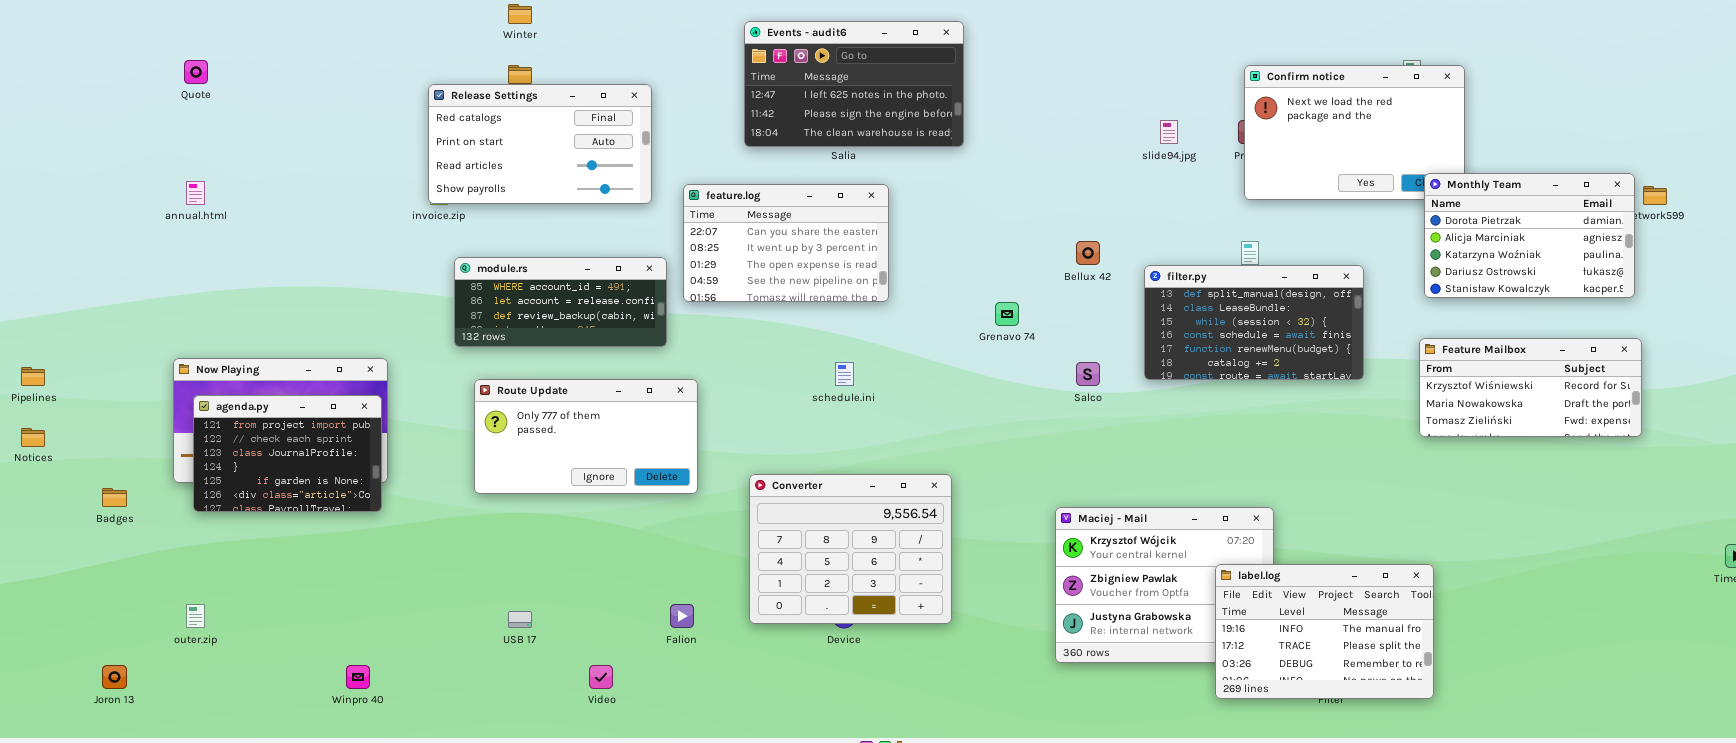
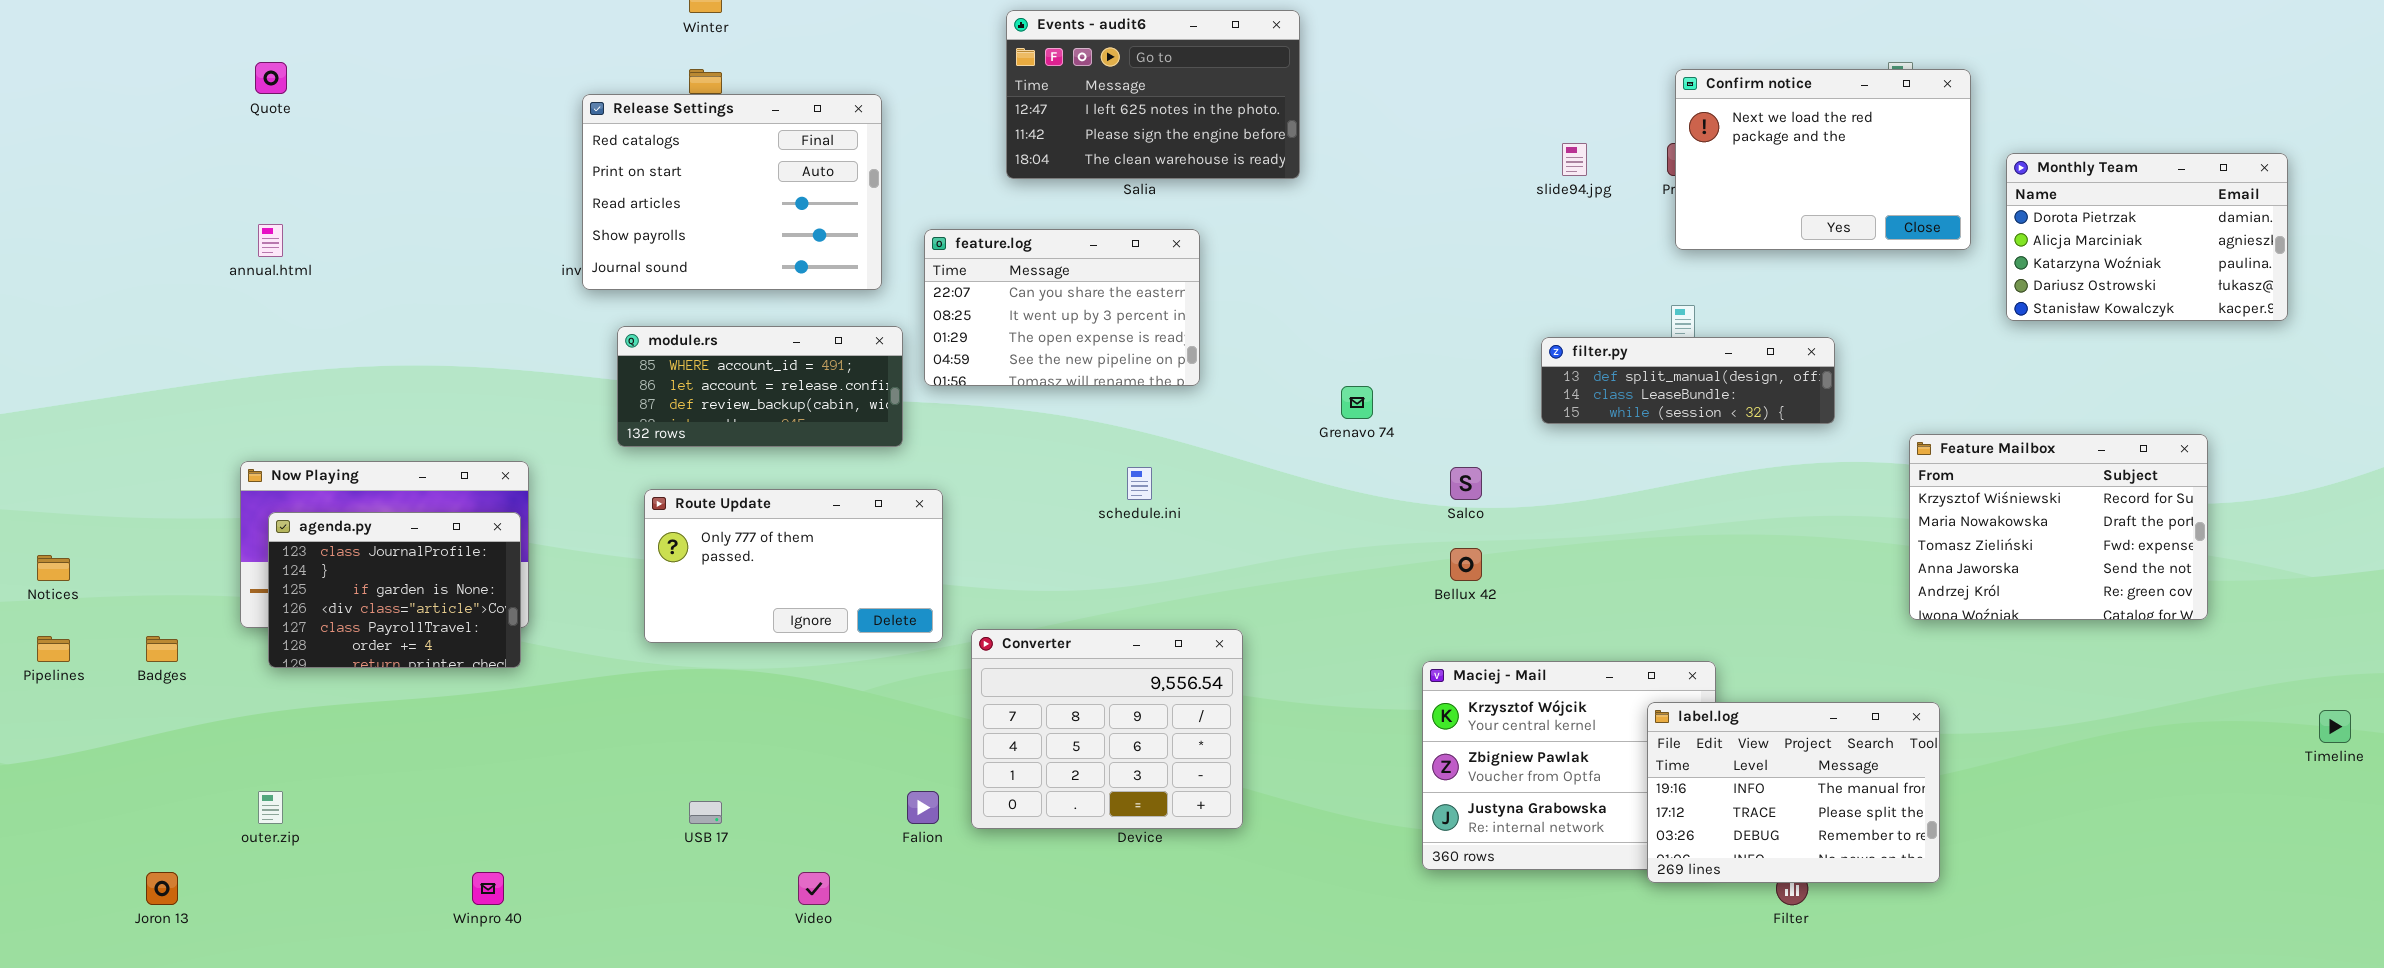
Release Settings: [428,84,652,204] -> [582,94,882,290], resized
Monthly Team: [1424,173,1635,298] -> [2006,153,2288,321], moved
Bellux 42: [1076,241,1100,265] -> [1450,548,1482,581], moved
filter.py: [1144,265,1364,380] -> [1541,337,1835,424], resized
Feature Mailbox: [1419,338,1642,437] -> [1909,434,2208,620], resized
Pipelines: [21,367,45,386] -> [37,636,70,662], moved
agenda.py: [193,395,382,512] -> [268,512,521,668], scrolled down 2 rows
Converter: [749,474,952,624] -> [971,629,1243,829], moved
label.log: [1215,564,1434,699] -> [1647,702,1940,883], moved

